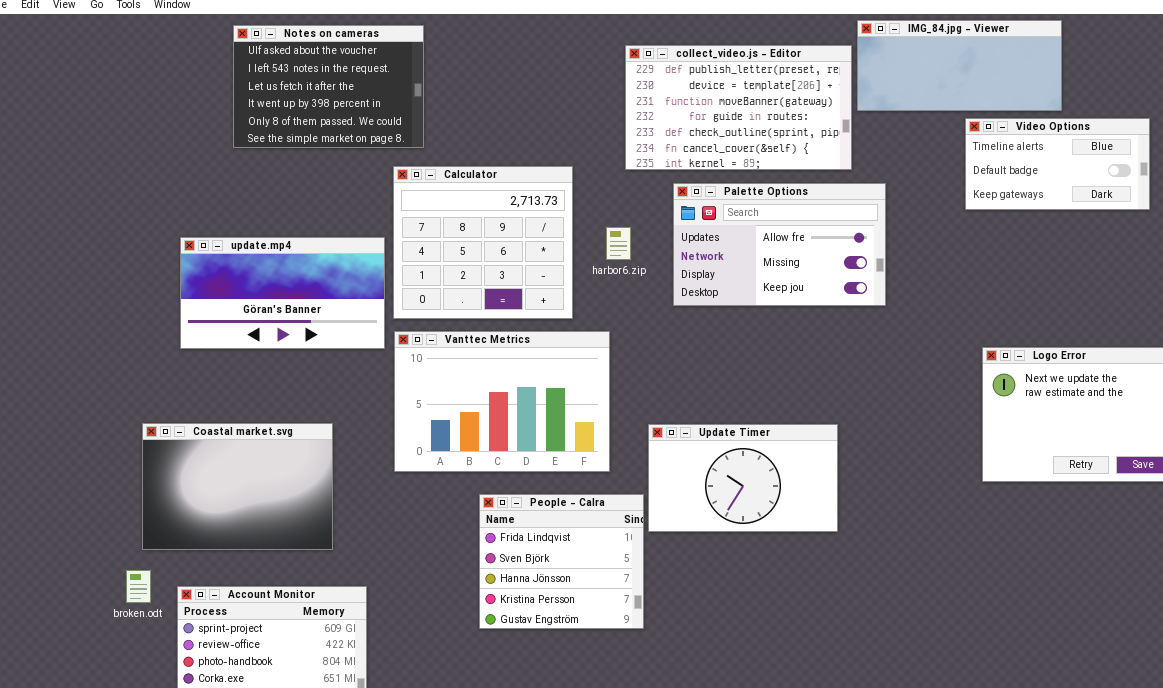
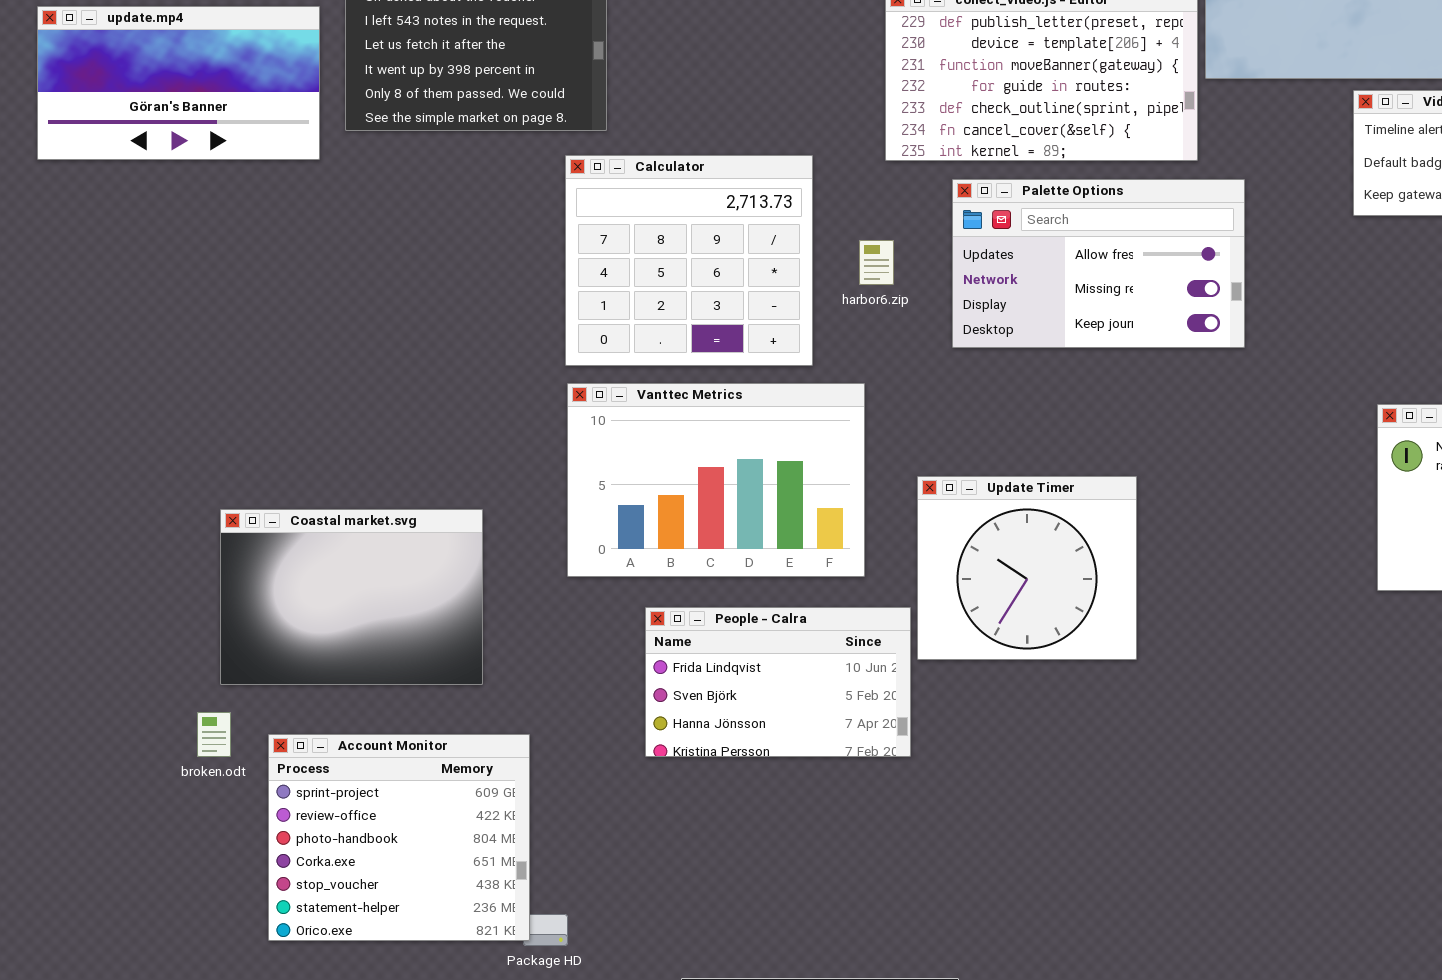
update.mp4: [180,237,385,349] -> [37,6,320,160], moved
Update Timer: [648,424,838,532] -> [917,476,1137,660], resized
People - Calra: [479,494,644,629] -> [645,607,911,757], resized

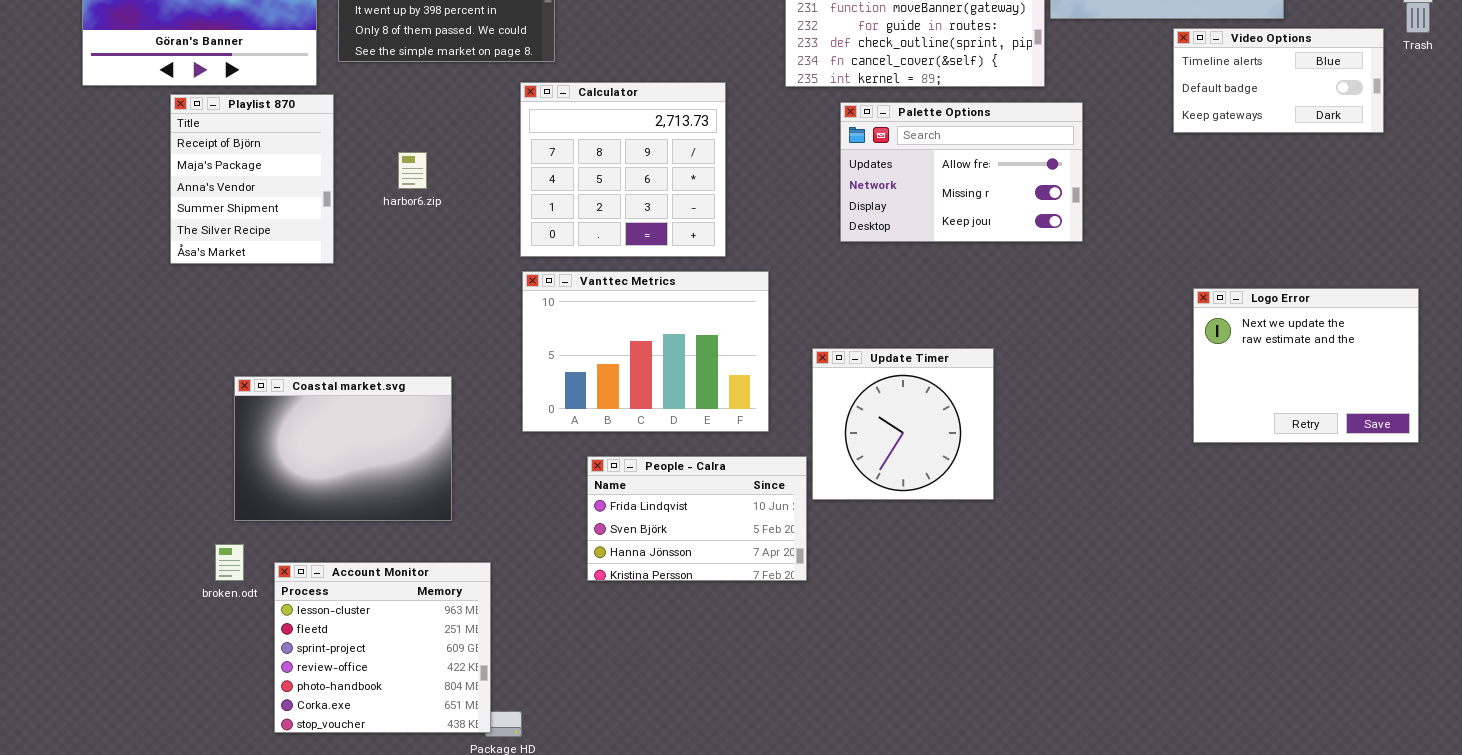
Playlist 870: none -> [170,94,334,264], opened
harbor6.zip: [859,240,894,285] -> [398,152,427,189], moved
Account Monitor: [268,734,530,941] -> [274,562,491,733], scrolled up 2 rows

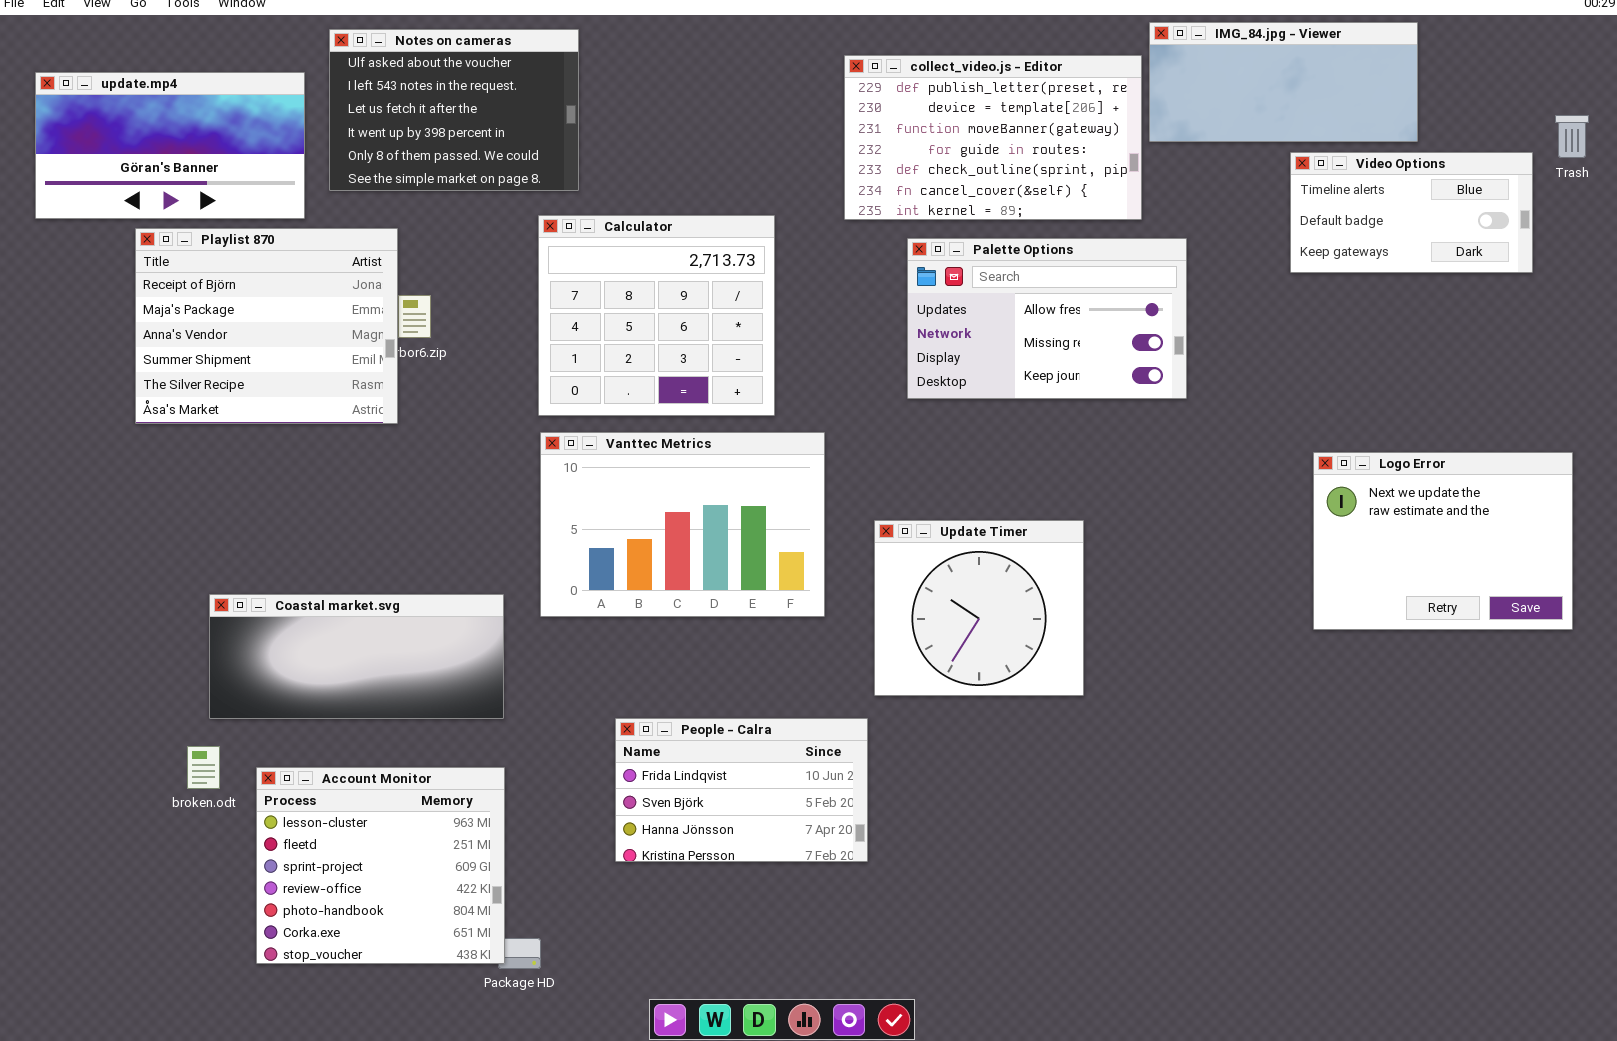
Playlist 870: [170,94,334,264] -> [135,228,398,424], resized
Coastal market.svg: [234,376,452,521] -> [209,594,504,719], resized
People - Calra: [587,456,807,581] -> [615,718,868,862], moved

